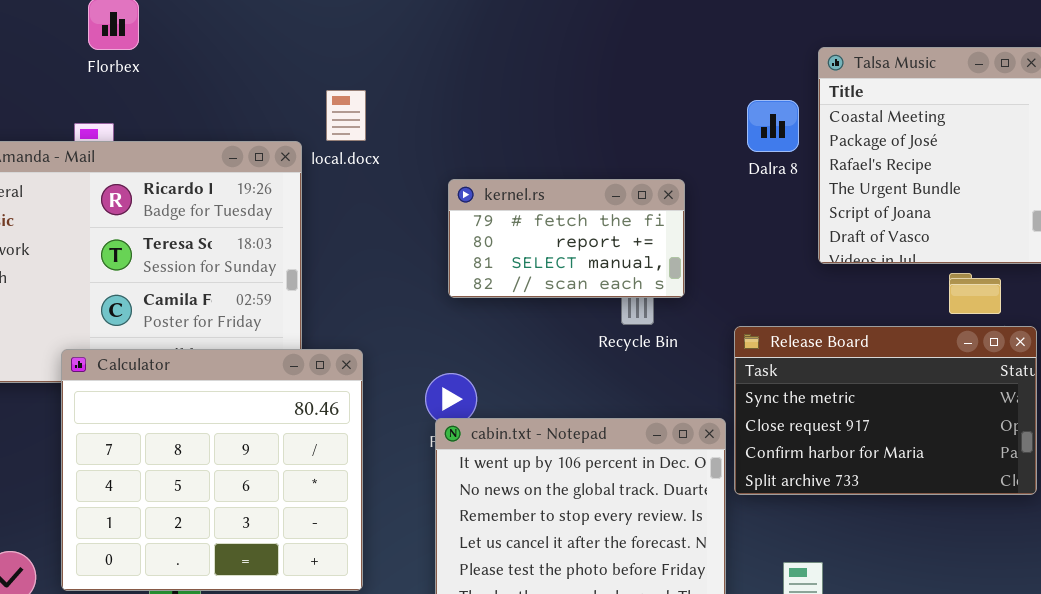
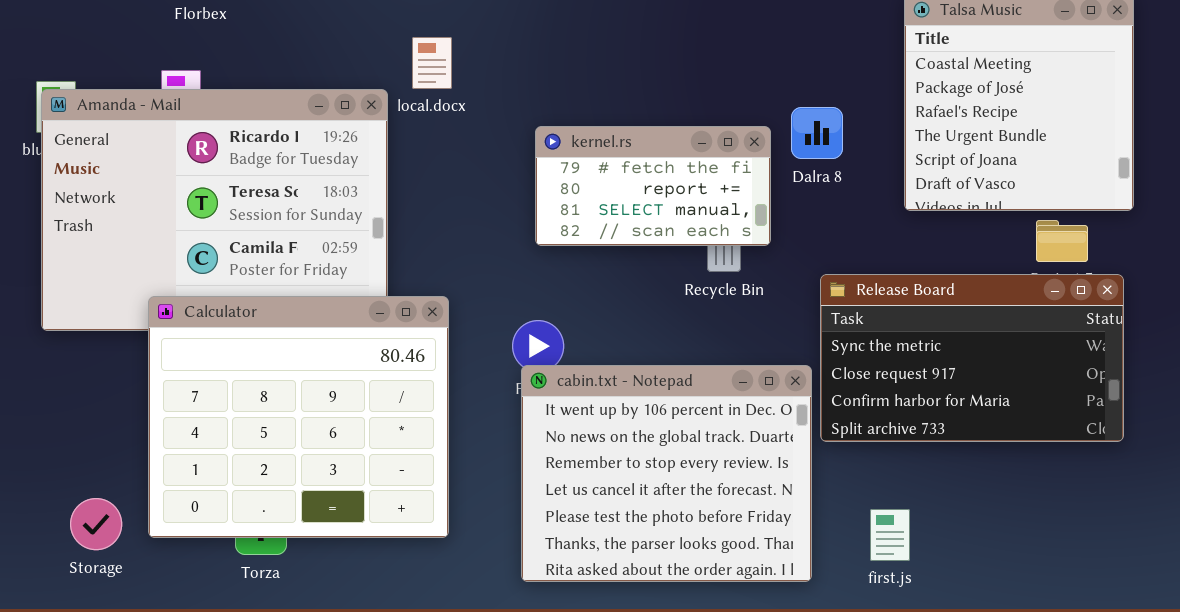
Dalra 8: [747,100,799,152] -> [791,107,843,159], moved

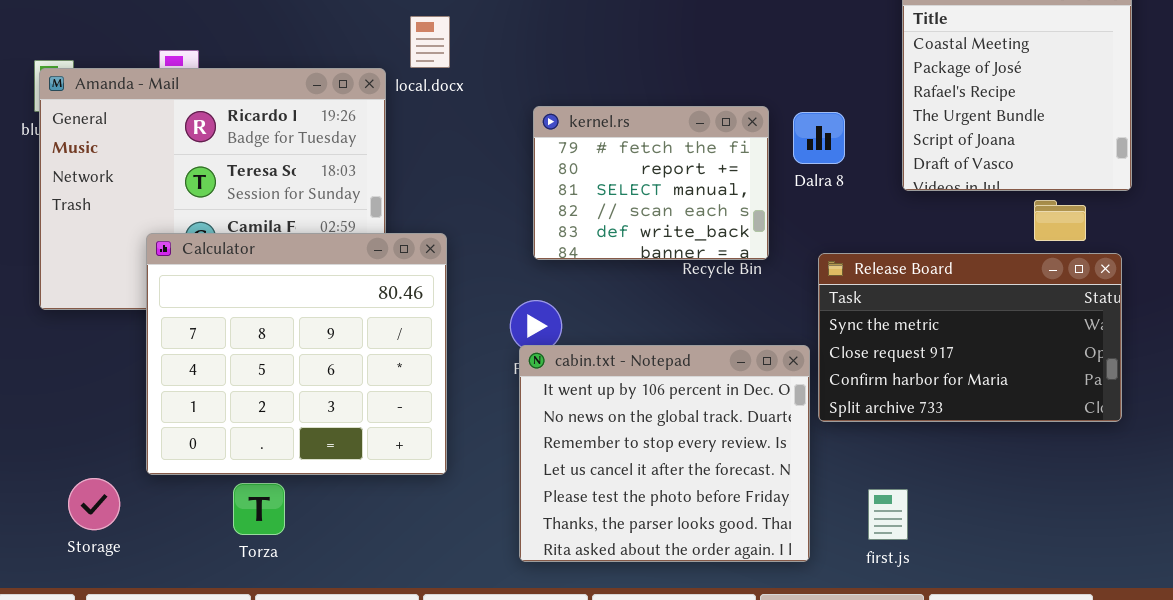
Dalra 8: [791,107,843,159] -> [793,112,845,164], moved
kernel.rs: [535,126,771,246] -> [533,106,769,260], resized
Calculator: [148,296,449,538] -> [146,233,447,475], moved

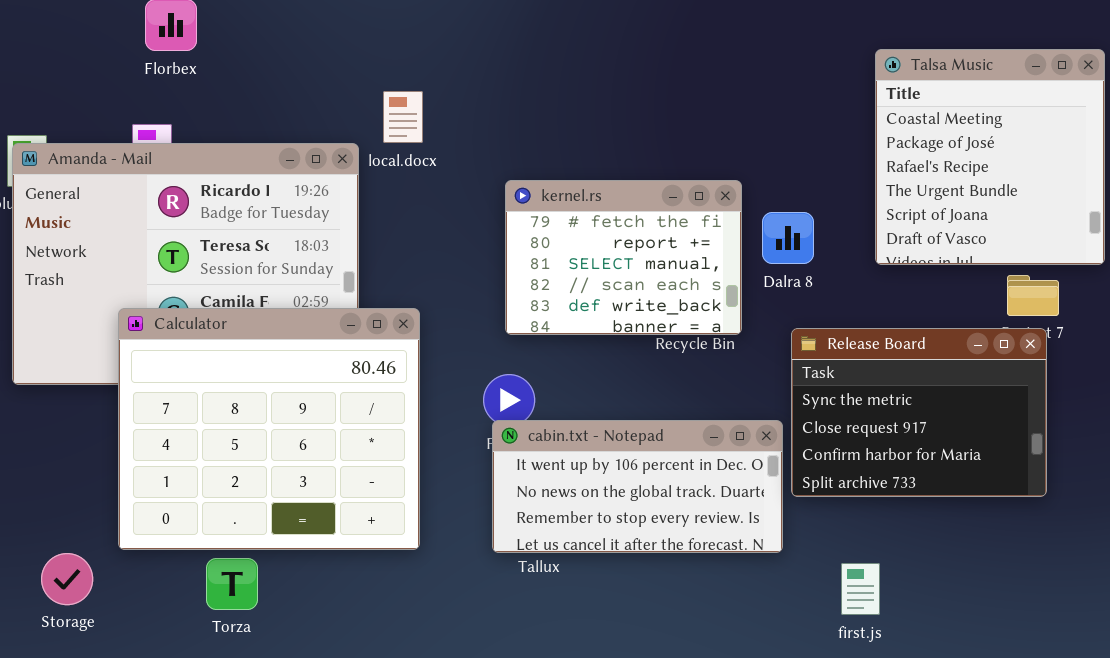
Dalra 8: [793,112,845,164] -> [762,212,814,264], moved
Release Board: [818,253,1122,422] -> [791,328,1047,497], resized
cabin.txt - Notepad: [519,345,810,562] -> [492,420,783,553], resized

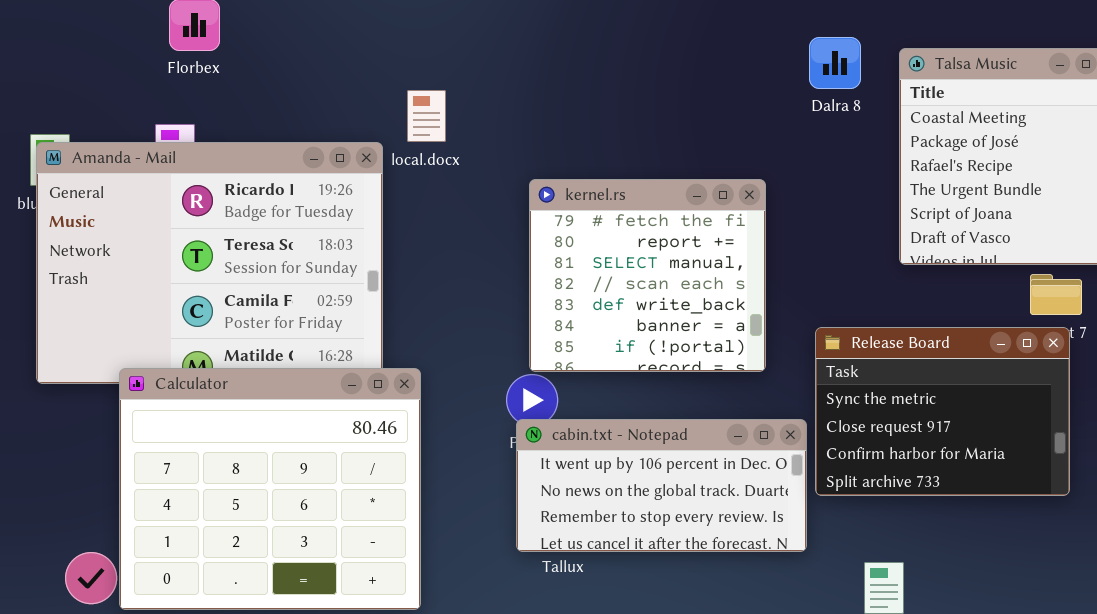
kernel.rs: [505,180,742,335] -> [529,179,766,372], resized
Dalra 8: [762,212,814,264] -> [809,37,861,89], moved
Calculator: [118,308,420,550] -> [119,368,421,610], moved

